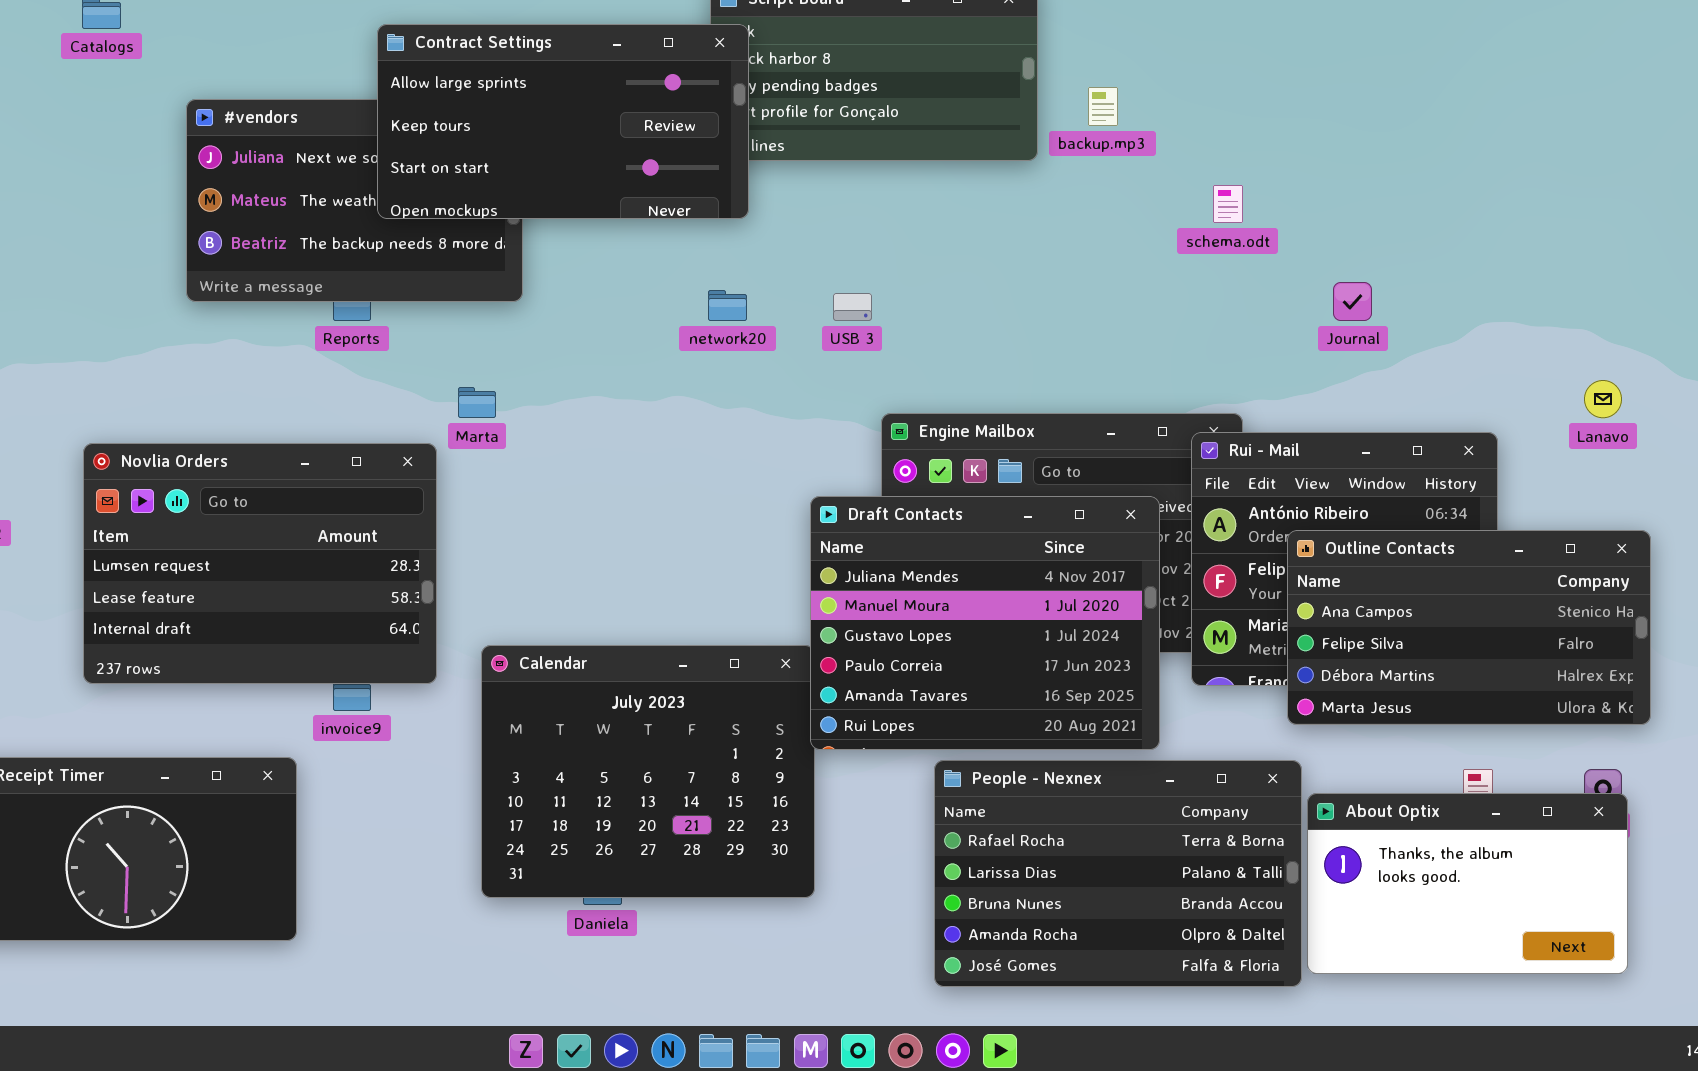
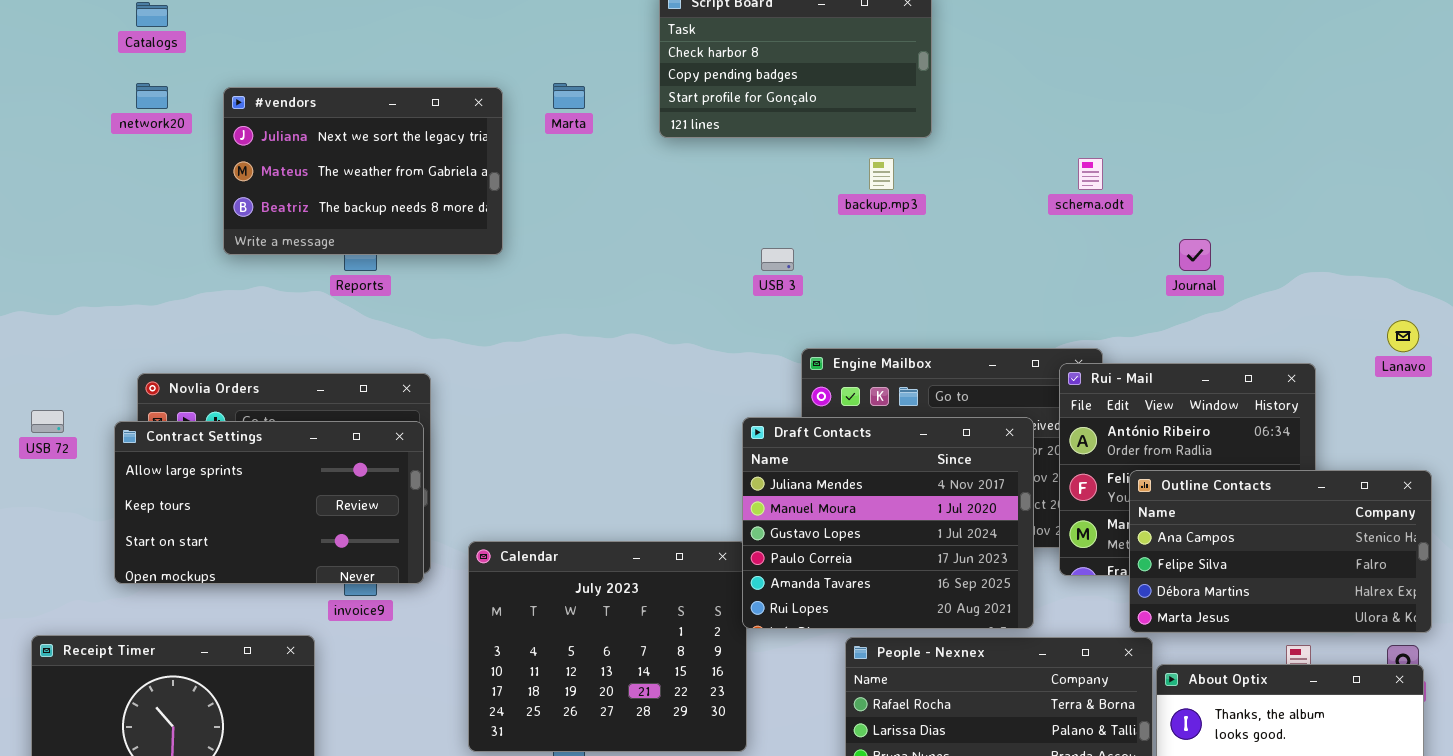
Contract Settings: [377,24,749,219] -> [114,421,424,584], moved
backup.mp3: [1088,87,1118,126] -> [869,158,894,190], moved
network20: [708,290,747,321] -> [136,83,168,109], moved
Marta: [458,387,496,418] -> [553,83,585,109], moved
Outline Contacts: [1287,530,1651,725] -> [1129,470,1432,633], moved

